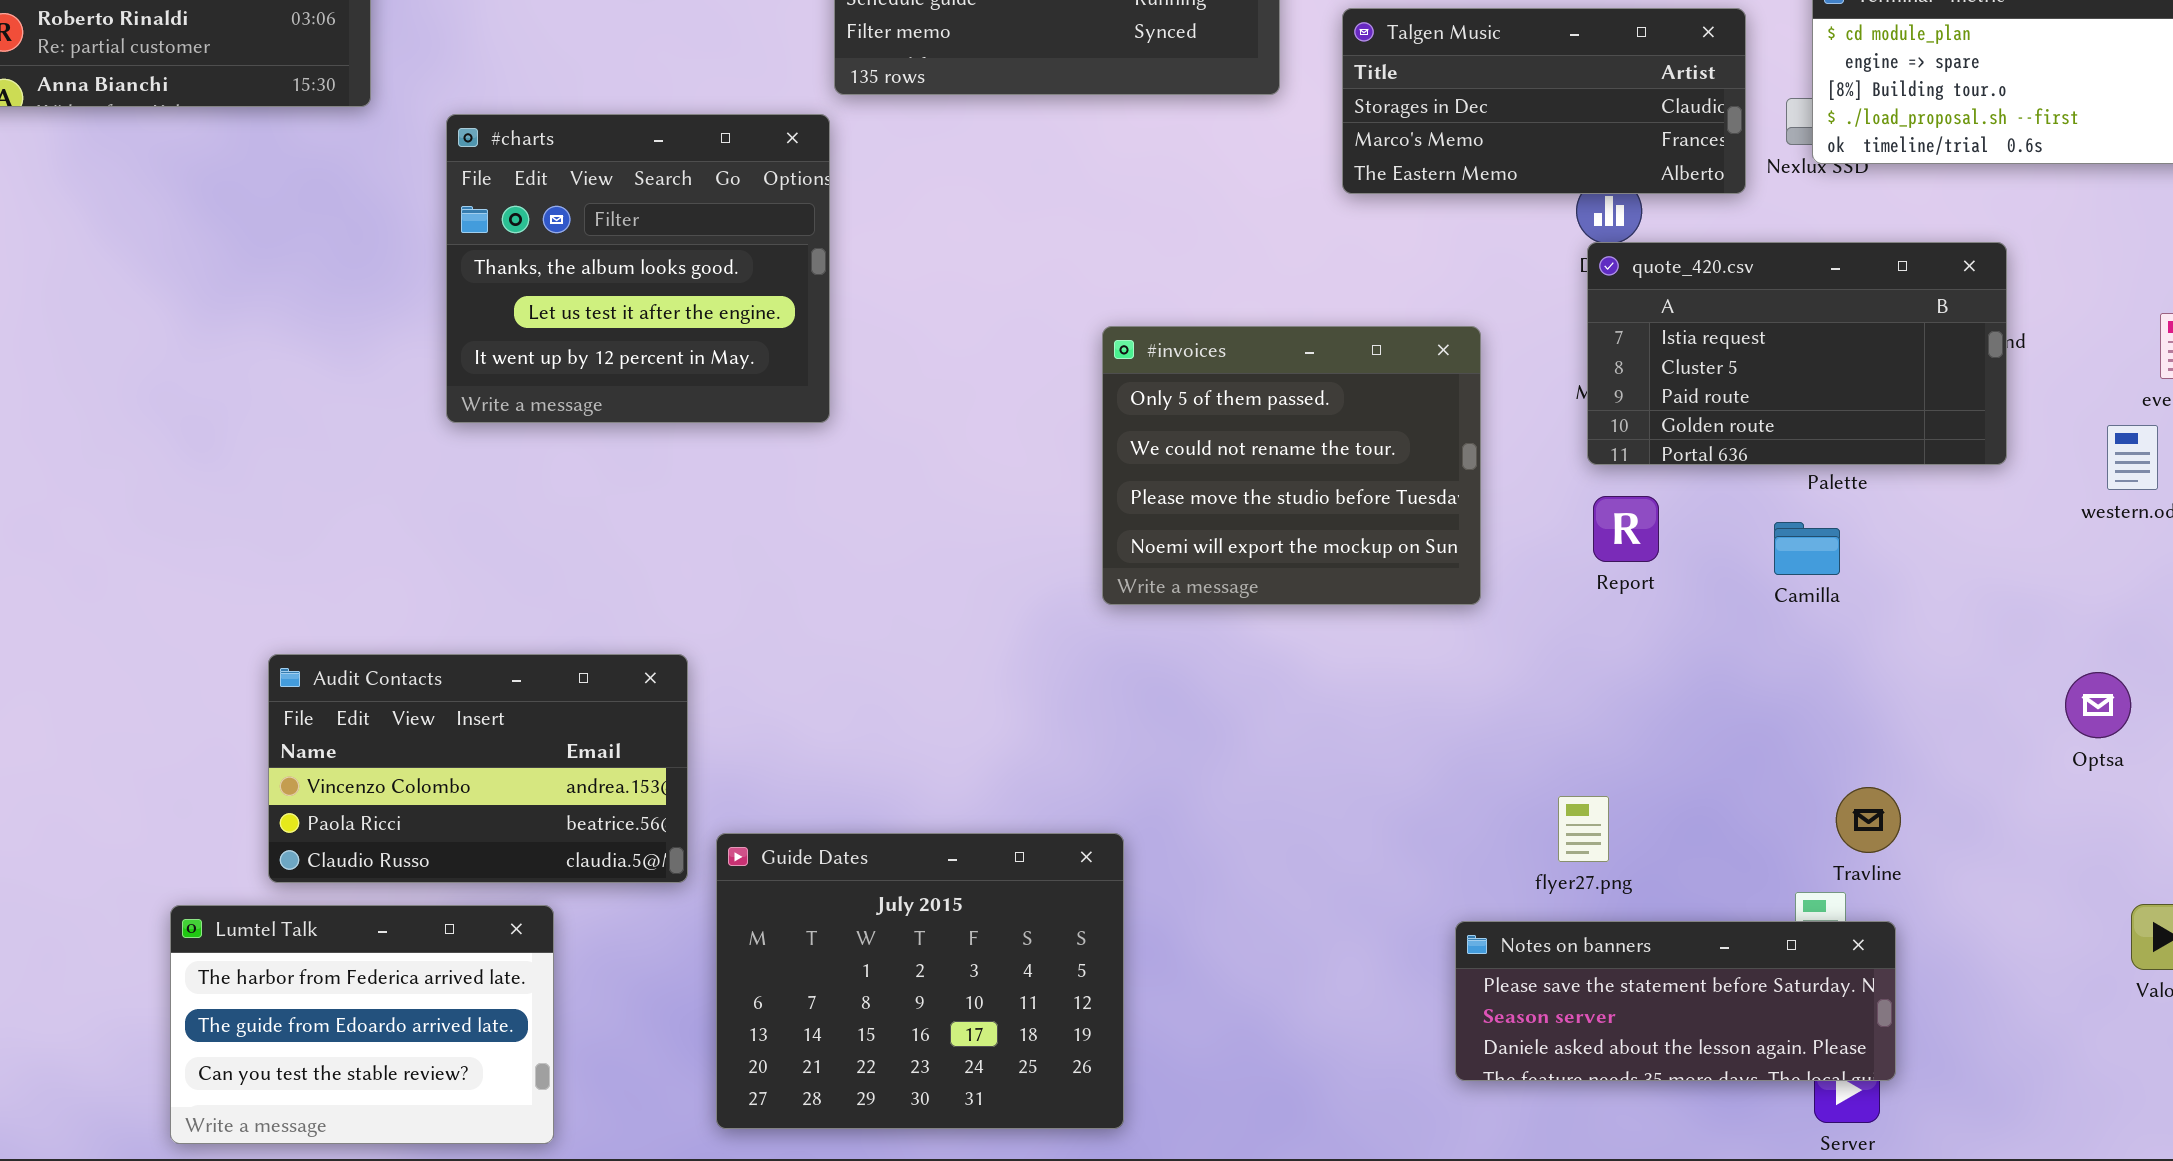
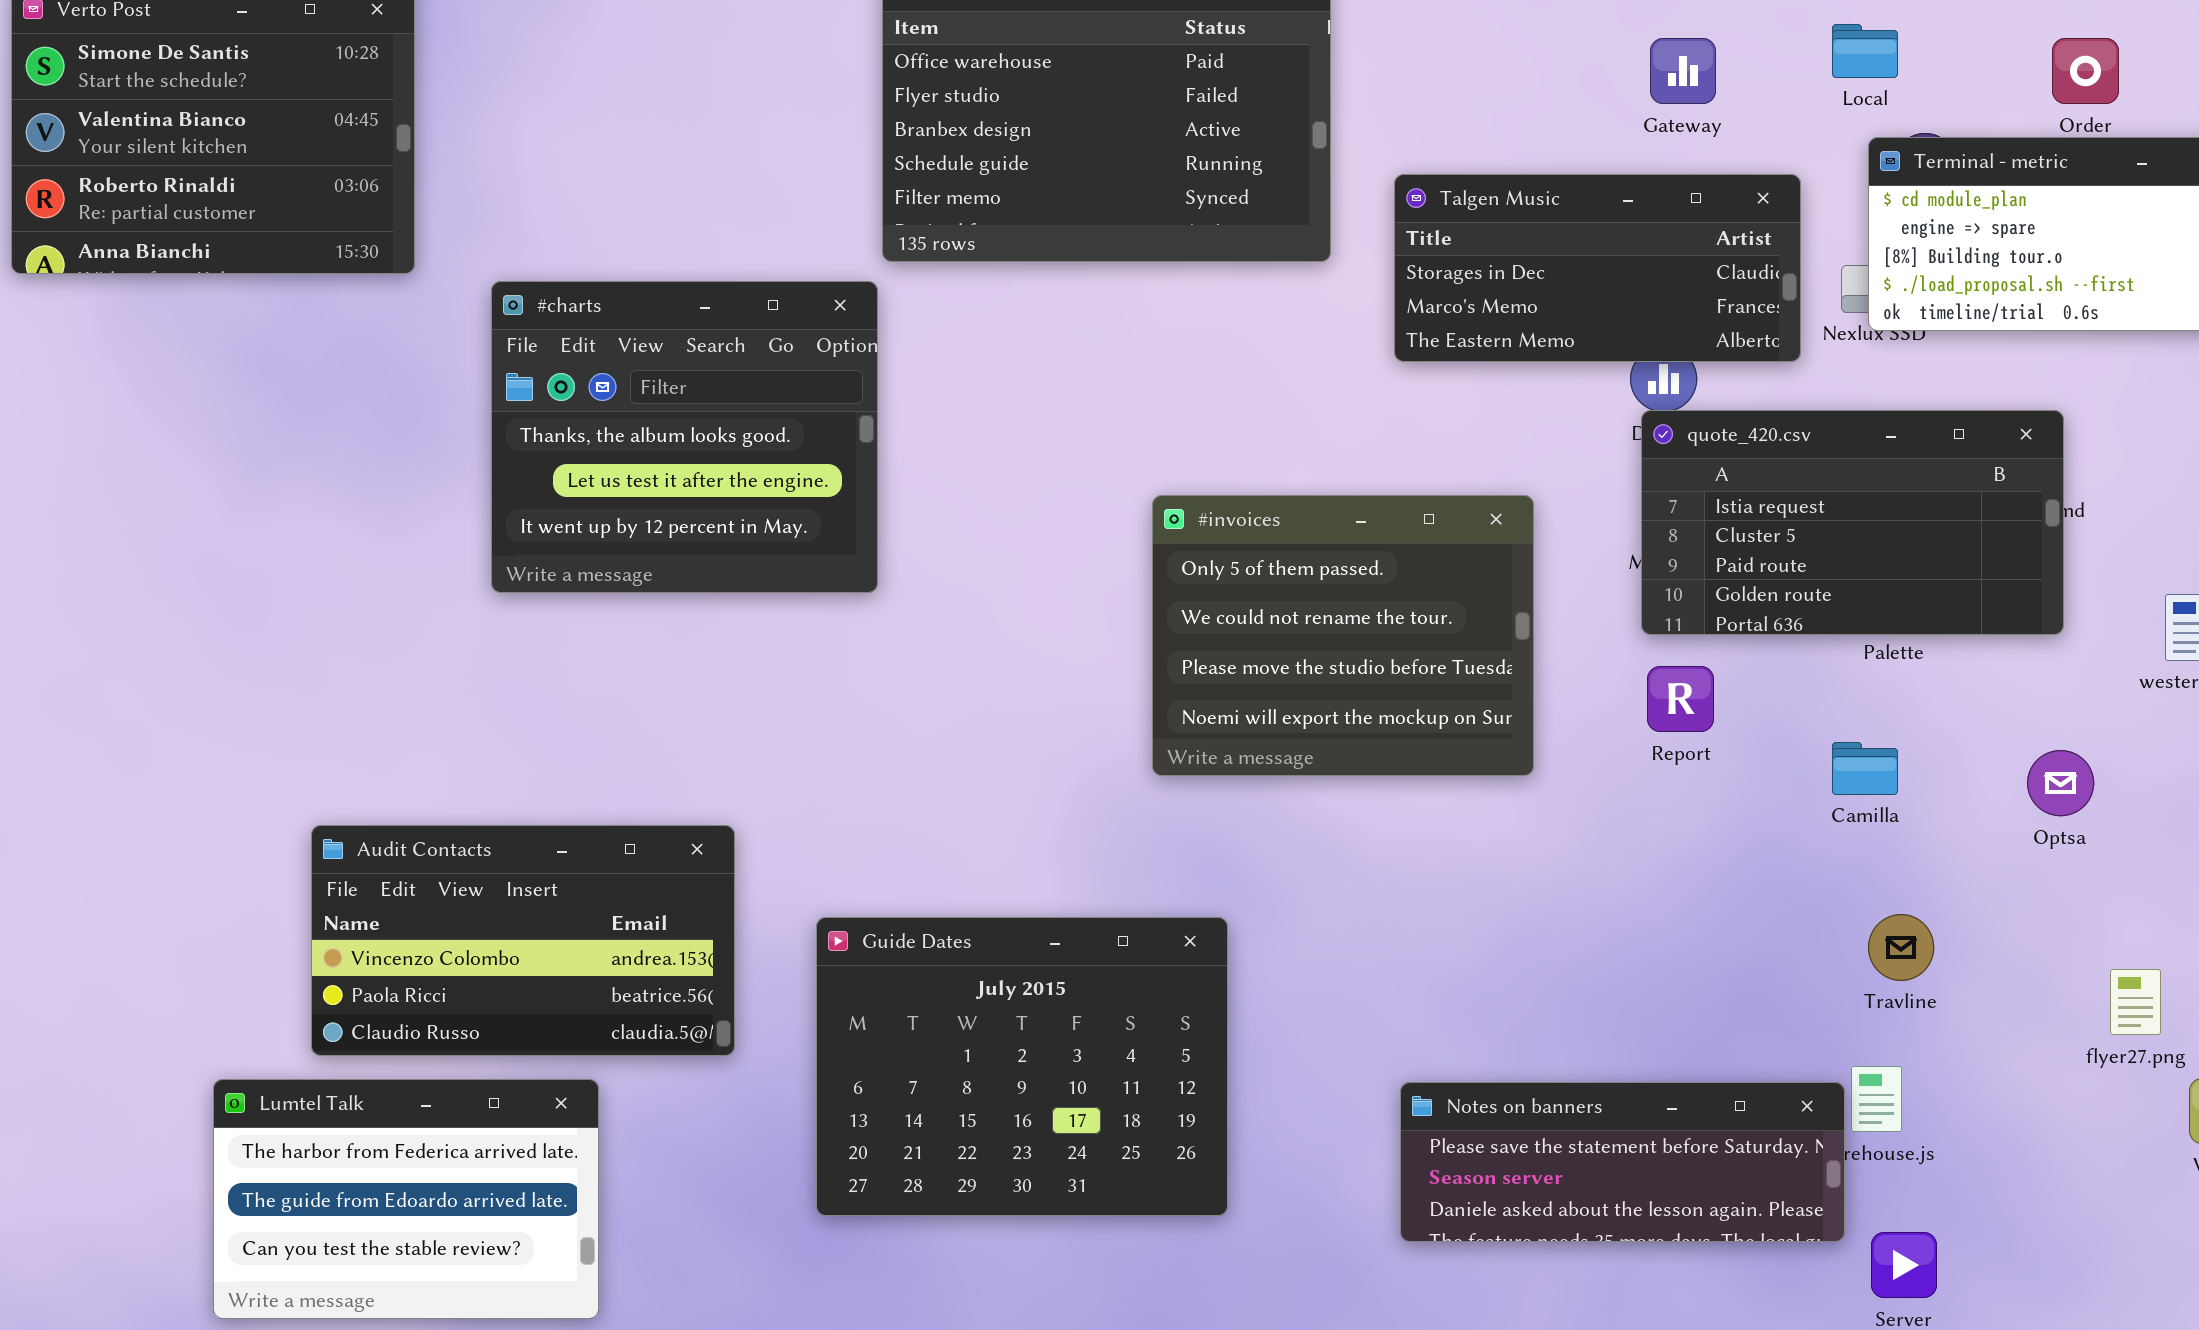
Camilla: [1774,522,1840,575] -> [1832,742,1898,795], moved
Optsa: [2065,672,2131,738] -> [2027,750,2094,816], moved
Travline: [1836,787,1901,853] -> [1868,914,1934,981], moved
flyer27.png: [1558,796,1609,862] -> [2110,969,2161,1035], moved
Guide Dates: [716,833,1124,1129] -> [816,917,1228,1216], moved
Notes on banners: [1455,921,1896,1081] -> [1400,1082,1845,1242], moved

